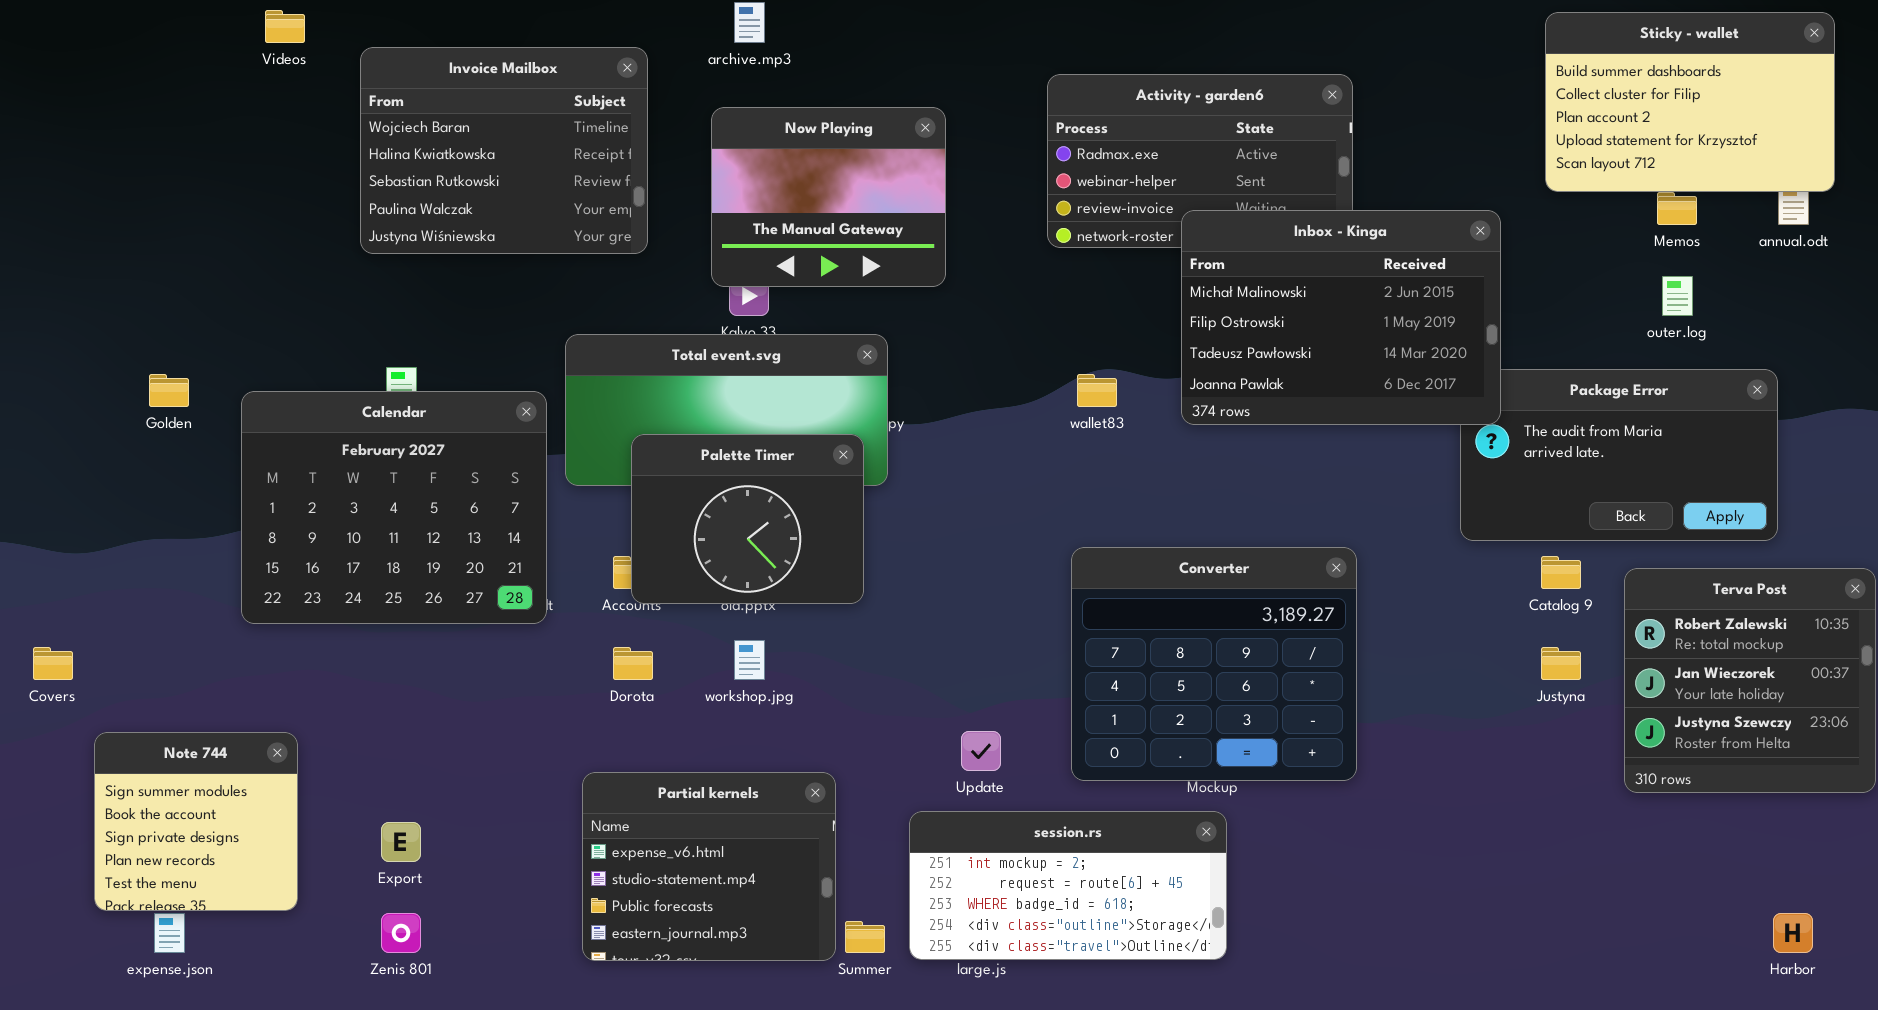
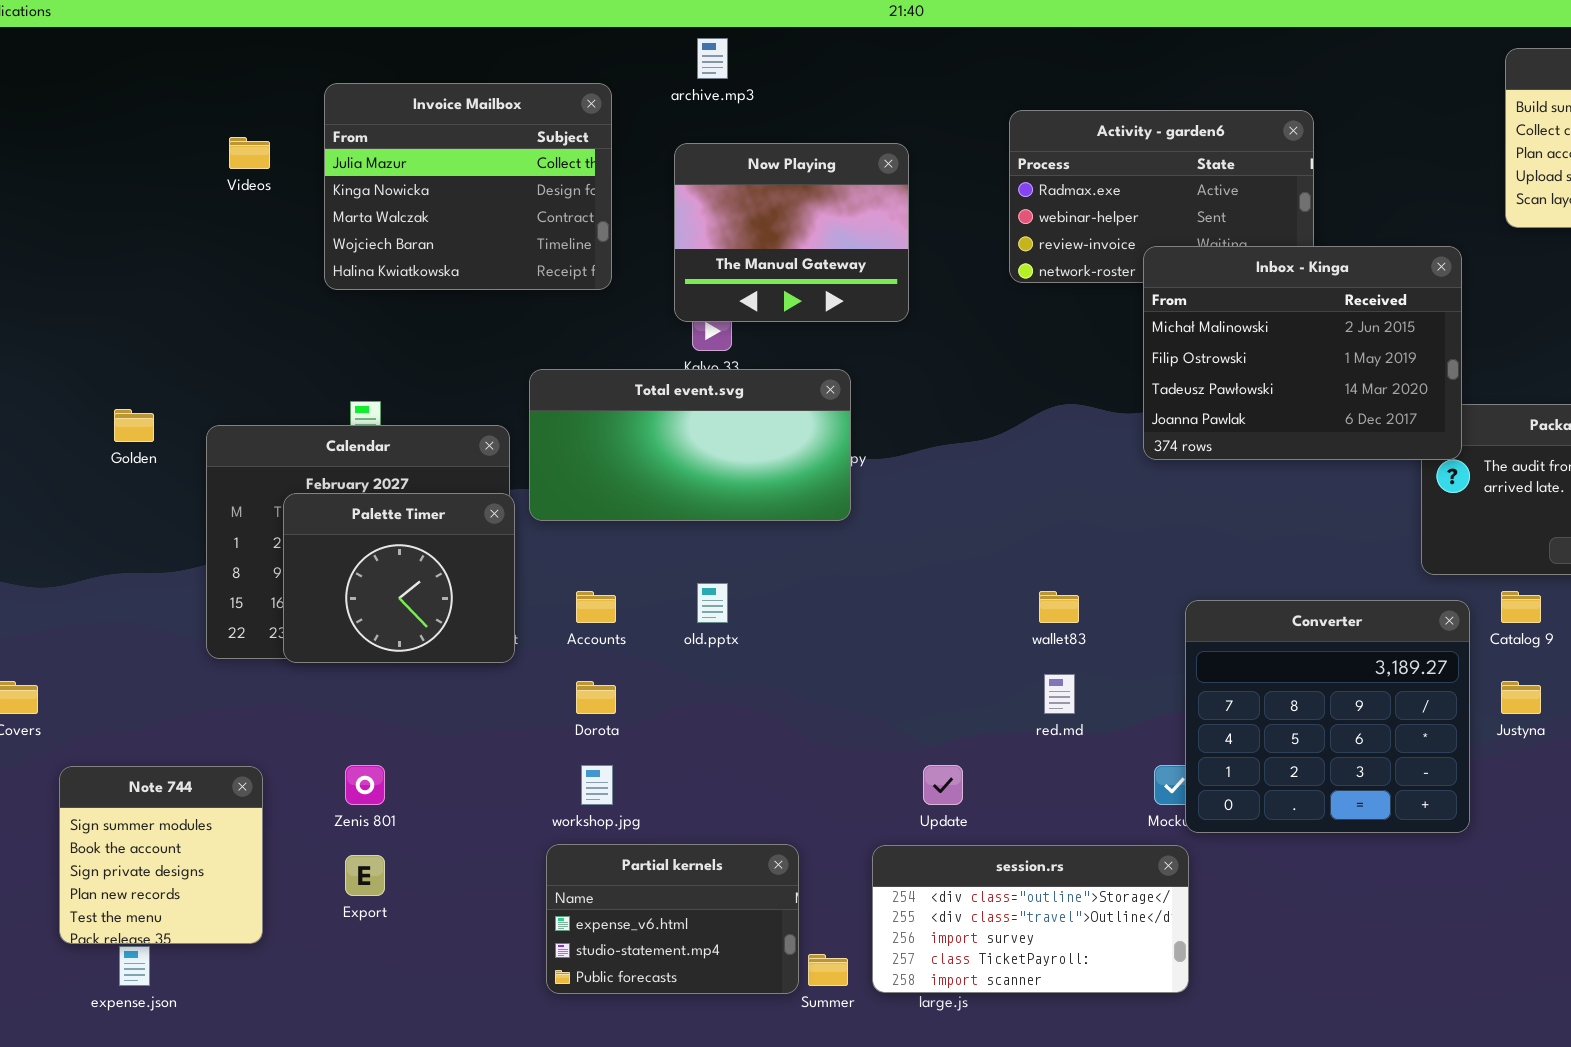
Videos: [265,10,305,43] -> [229,137,270,169], moved
Invoice Mailbox: [360,47,648,254] -> [324,83,612,290], scrolled up 3 rows
wallet83: [1077,374,1117,407] -> [1039,591,1079,623], moved
Palette Timer: [631,434,864,604] -> [283,493,515,663], moved
Converter: [1071,547,1357,781] -> [1185,600,1470,833], moved
workshop.jpg: [734,640,765,680] -> [581,765,613,805], moved
Partial kernels: [582,772,836,961] -> [546,844,799,994], resized
session.rs: [909,811,1227,960] -> [872,845,1189,993], scrolled down 3 rows
Zenis 801: [381,913,421,953] -> [345,765,385,805], moved

